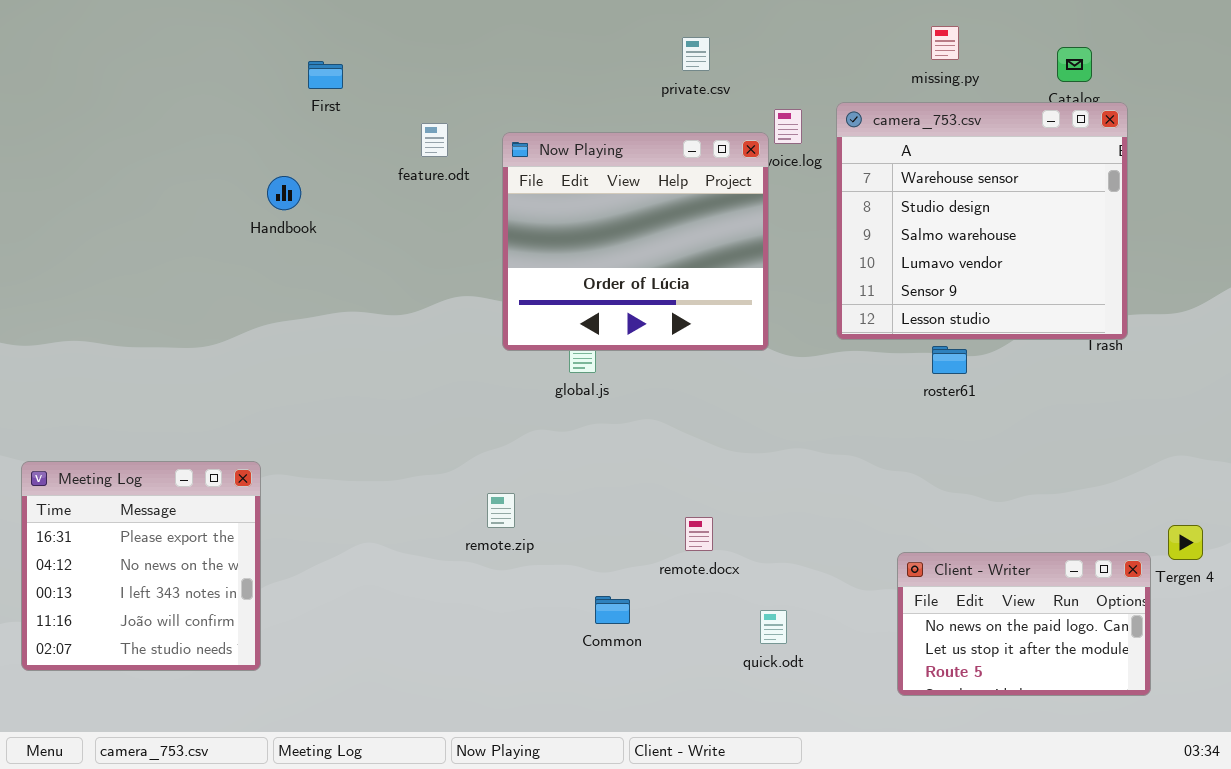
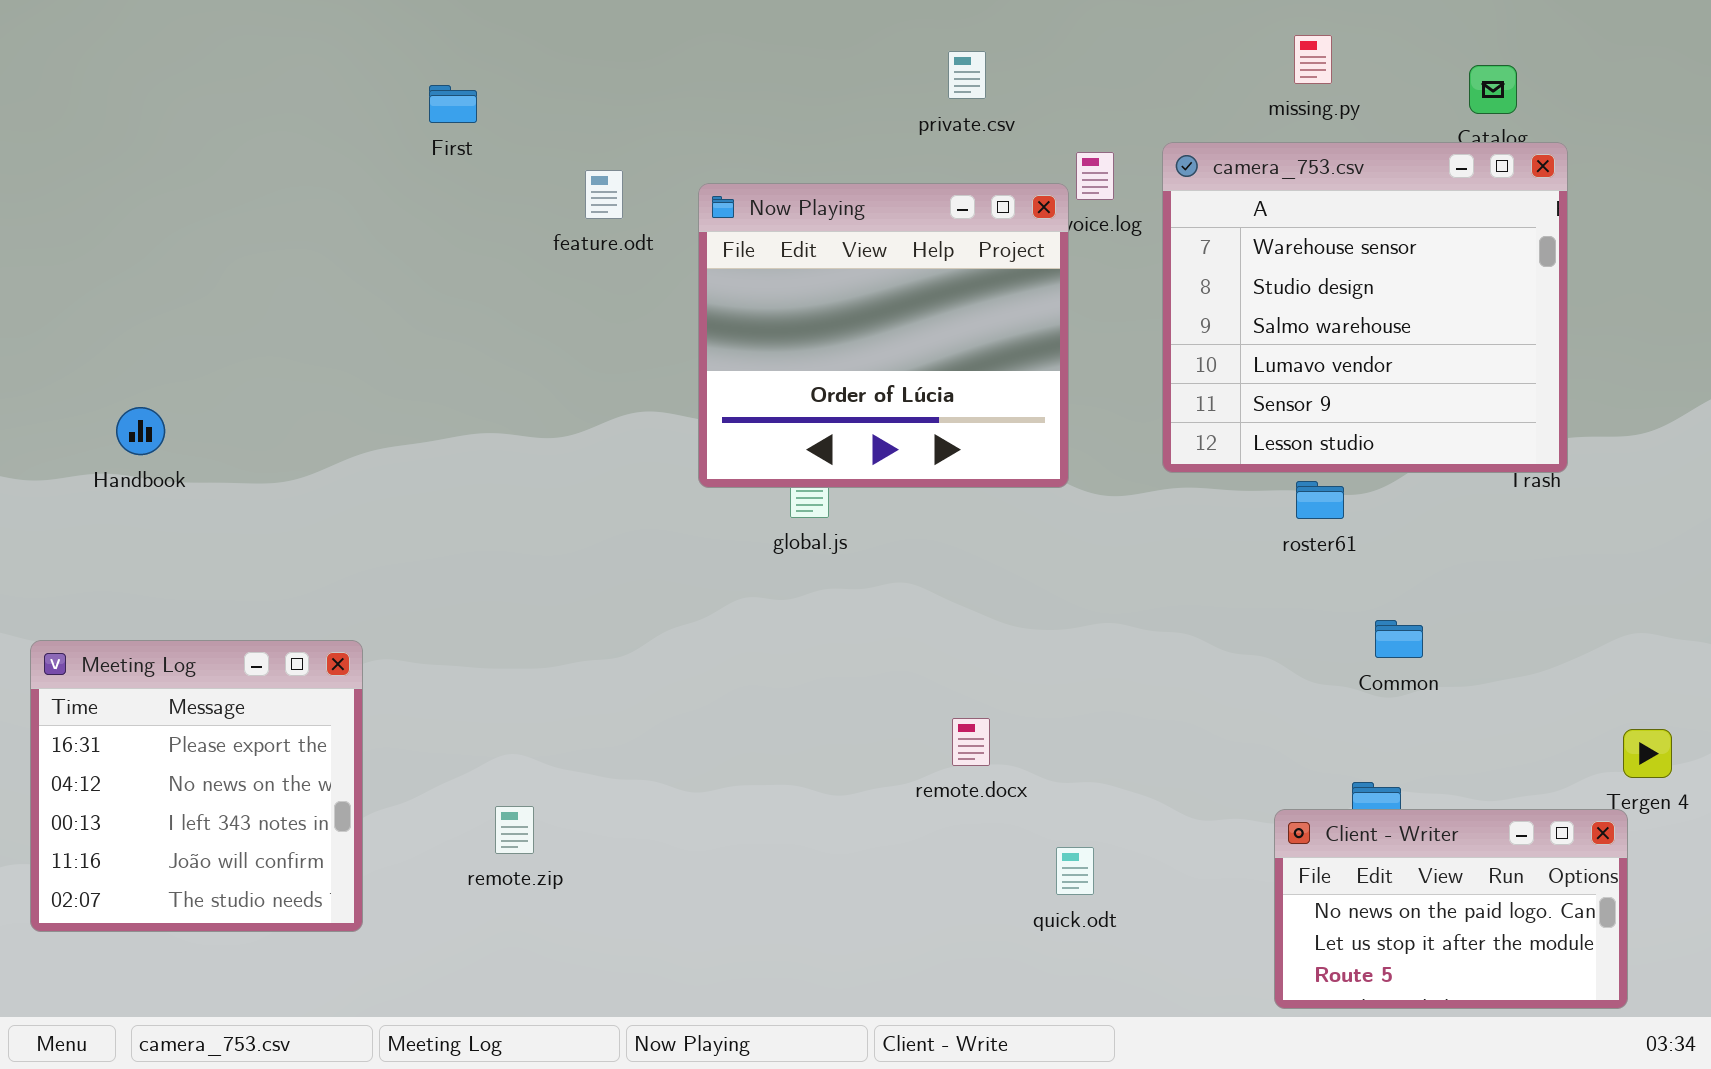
Handbook: [267,176,301,210] -> [116,407,165,455], moved
remote.zip: [487,493,515,528] -> [495,806,534,854], moved
Client - Writer: [897,552,1151,696] -> [1274,809,1628,1009], moved
Common: [595,596,630,624] -> [1375,620,1423,658], moved

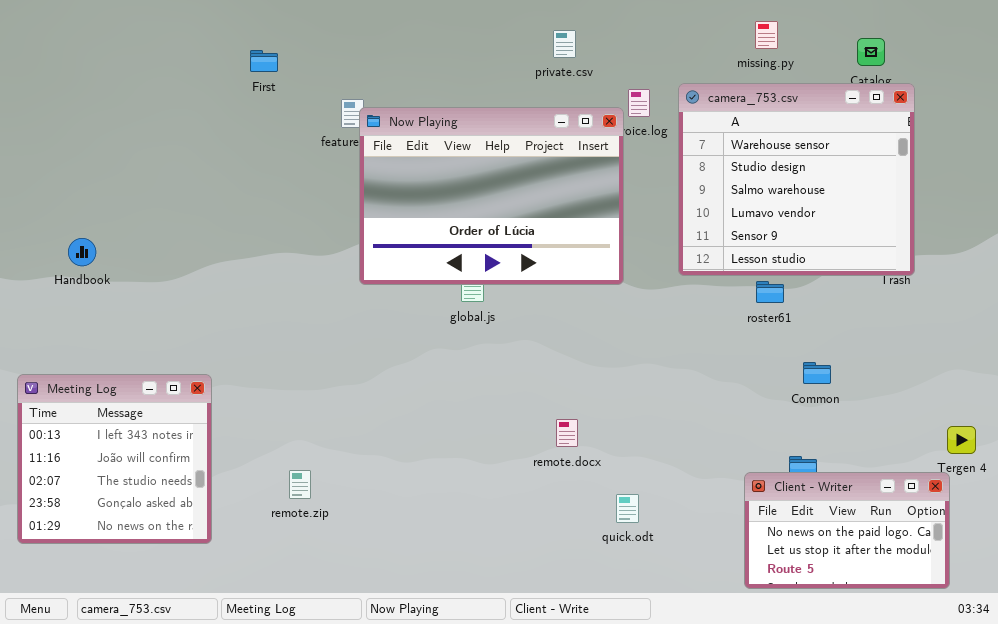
Now Playing: [698,183,1069,488] -> [359,107,624,285], resized
Meeting Log: [30,640,363,932] -> [17,374,212,544], scrolled down 2 rows

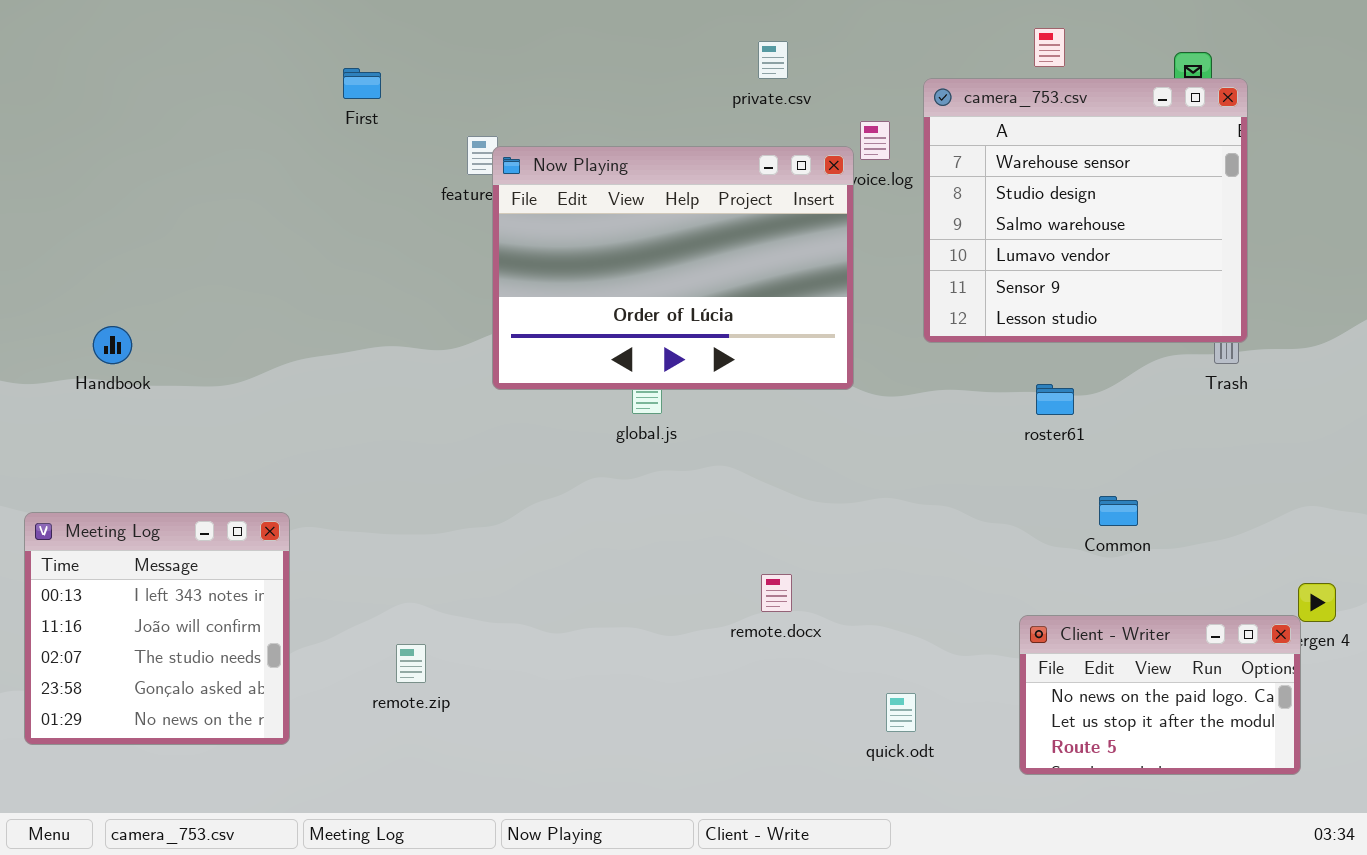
camera_753.csv: [678,83,915,276] -> [923,78,1248,343], moved
Client - Writer: [744,472,950,589] -> [1019,615,1301,775], moved
quick.odt: [616,494,639,523] -> [886,693,916,732], moved

